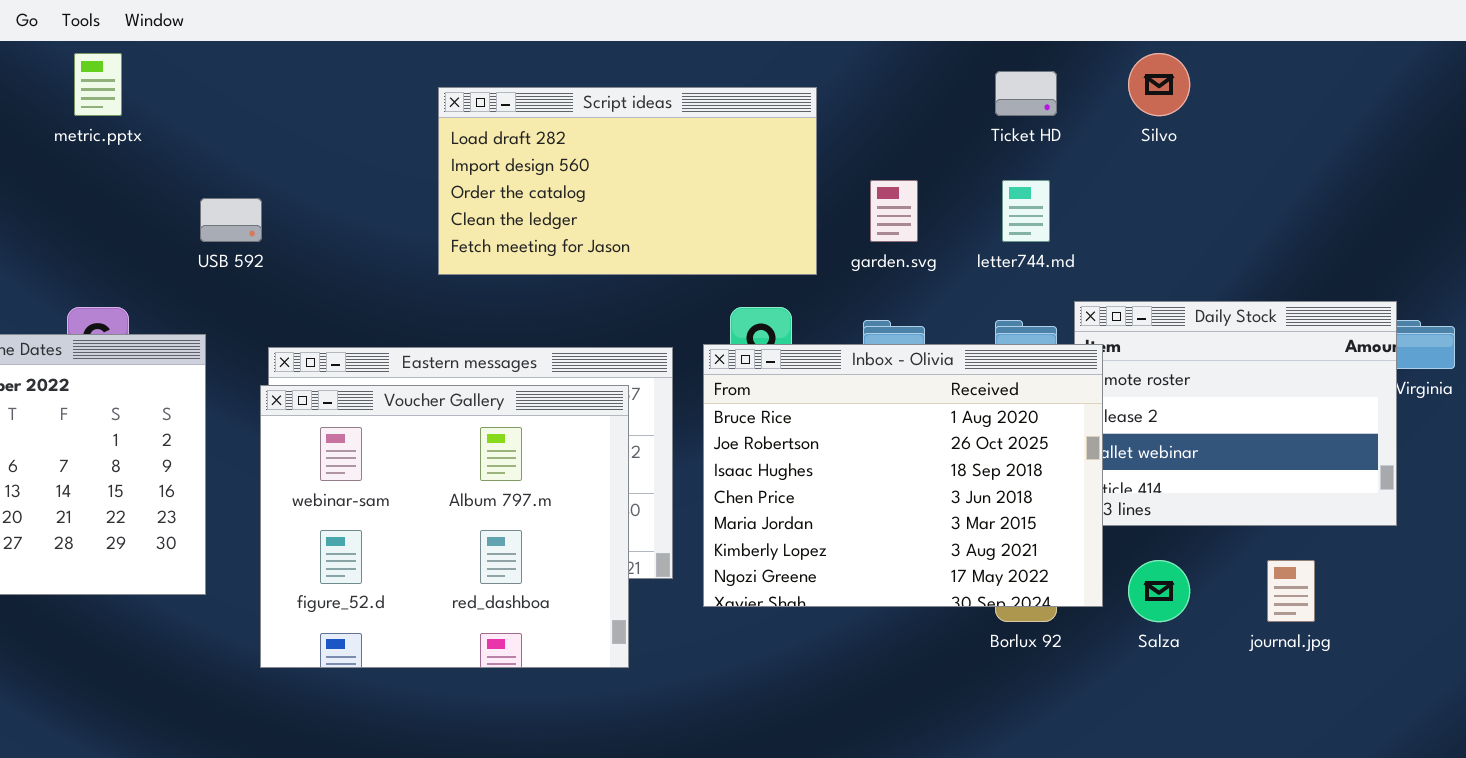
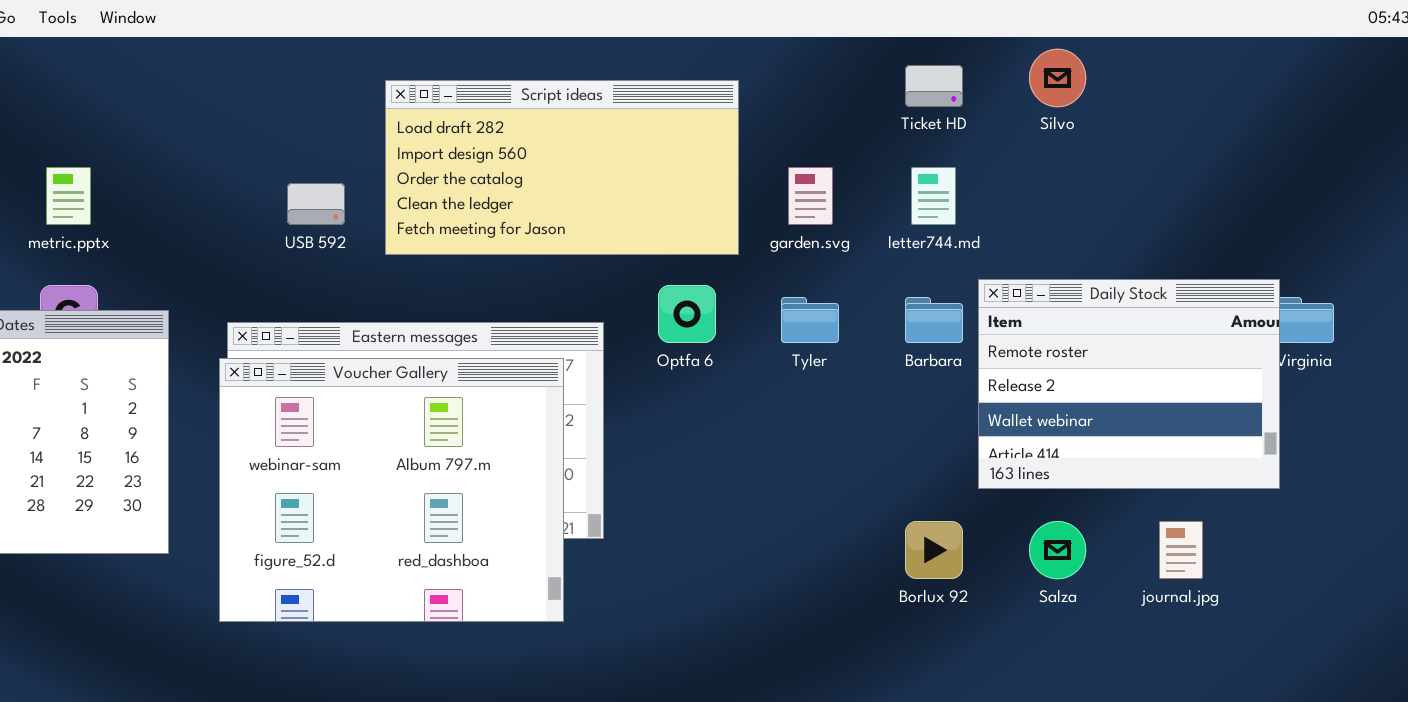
metric.pptx: [74,53,122,116] -> [46,167,91,225], moved
USB 592: [200,198,262,242] -> [287,183,345,225], moved
Inbox - Olivia: [703,344,1103,607] -> none, closed

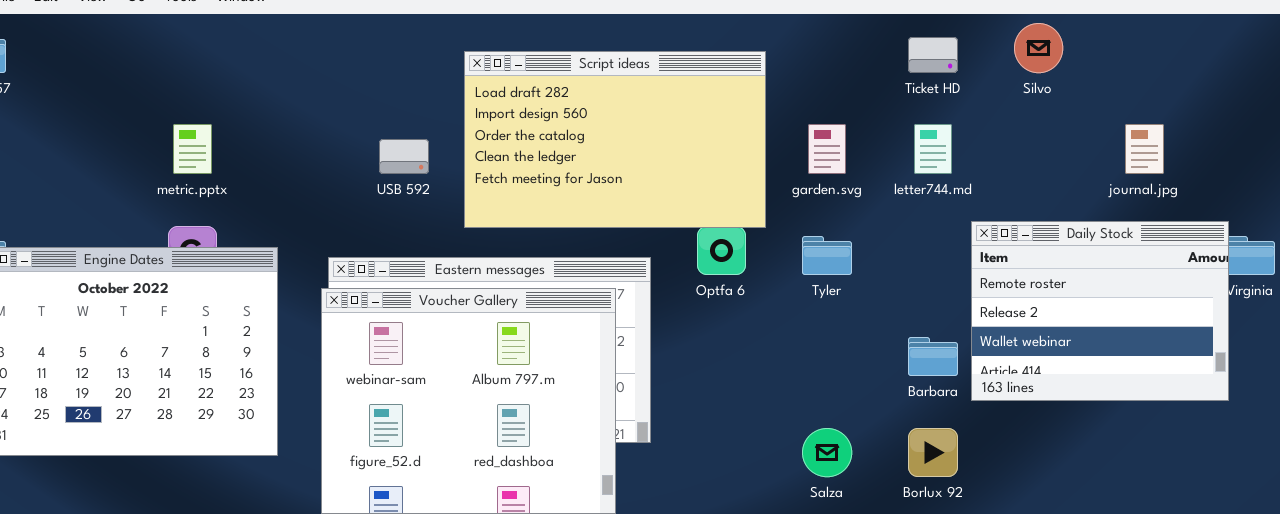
Script ideas: [385,80,739,255] -> [464,51,766,228], resized
Barbara: [905,297,963,343] -> [908,337,958,376], moved
Salza: [1029,521,1086,579] -> [802,428,852,477], moved
journal.jpg: [1159,521,1203,579] -> [1125,124,1164,174], moved

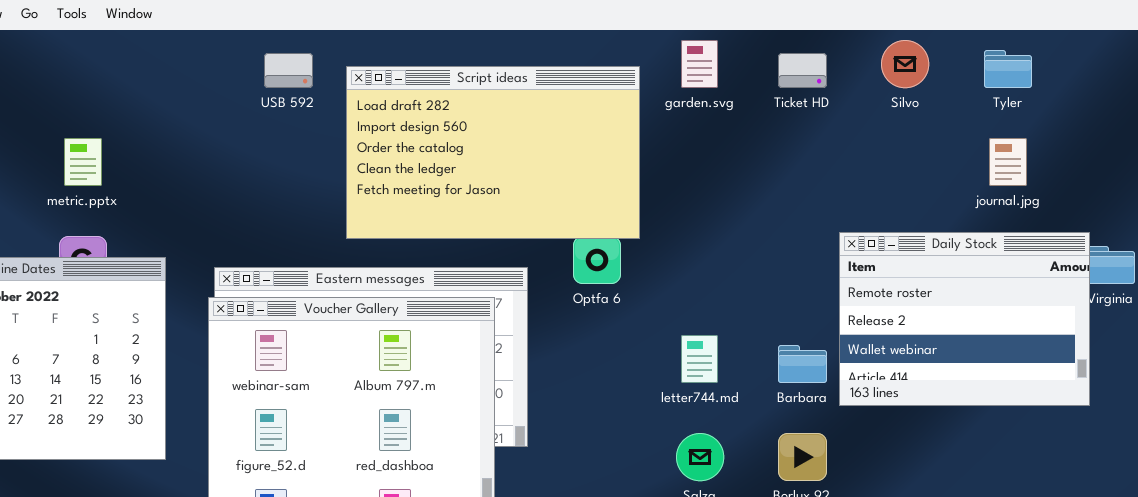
garden.svg: [808,124,846,174] -> [681,40,718,88], moved
letter744.md: [914,124,952,174] -> [681,335,718,383], moved
USB 592: [379,139,429,174] -> [264,53,313,88], moved
Tyler: [802,236,852,275] -> [984,50,1032,88], moved

